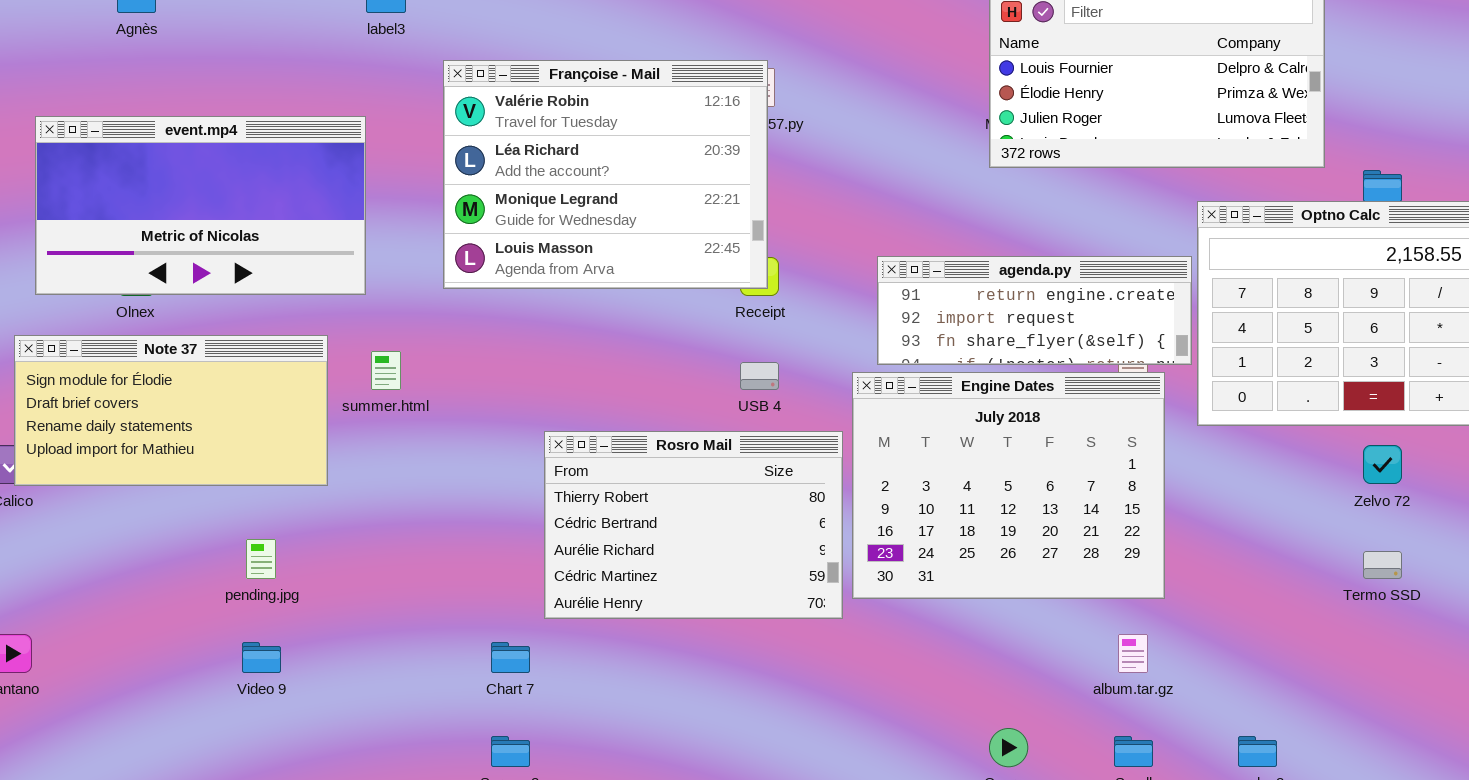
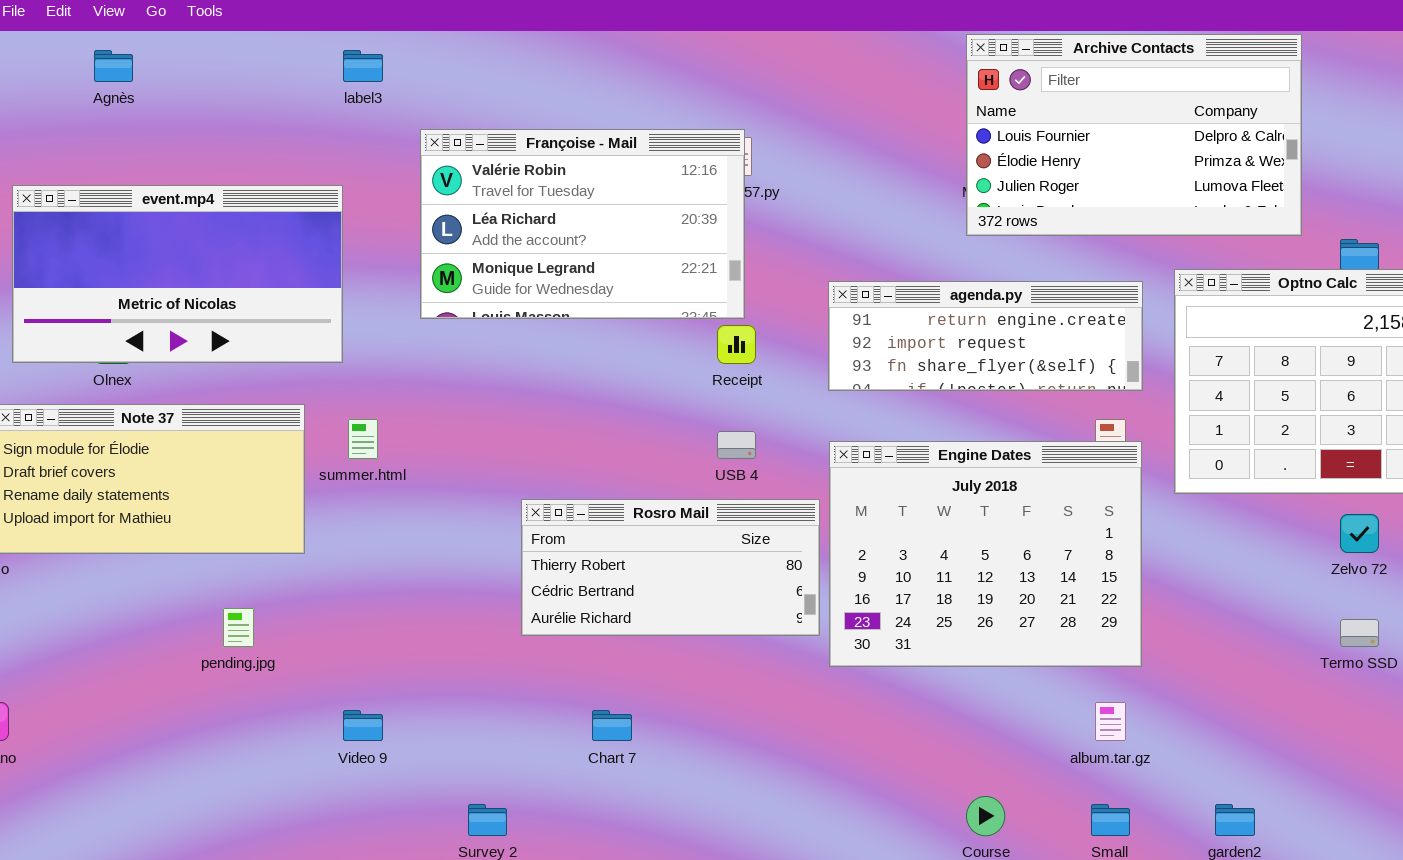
Françoise - Mail: [443,60,768,289] -> [420,129,745,319], resized
agenda.py: [877,256,1192,365] -> [828,281,1143,391], moved
Rosro Mail: [544,431,843,619] -> [521,499,820,636], resized
Video 9: [242,642,281,673] -> [343,710,383,741], moved
Chart 7: [491,642,530,673] -> [592,710,632,741], moved

